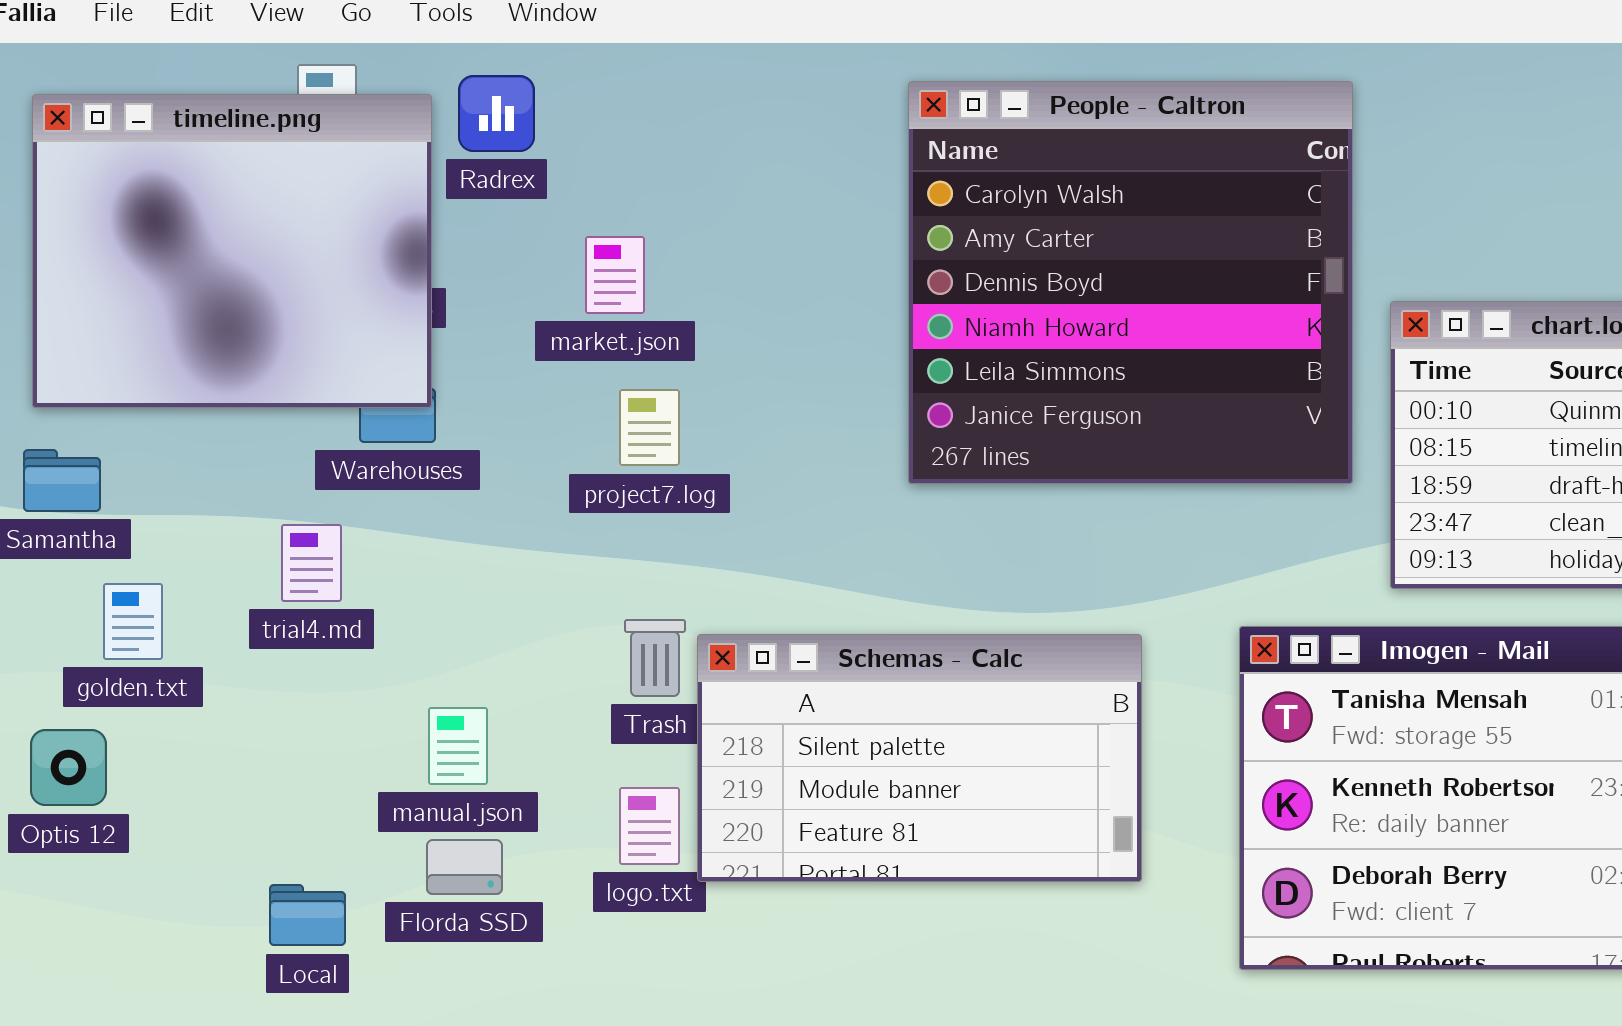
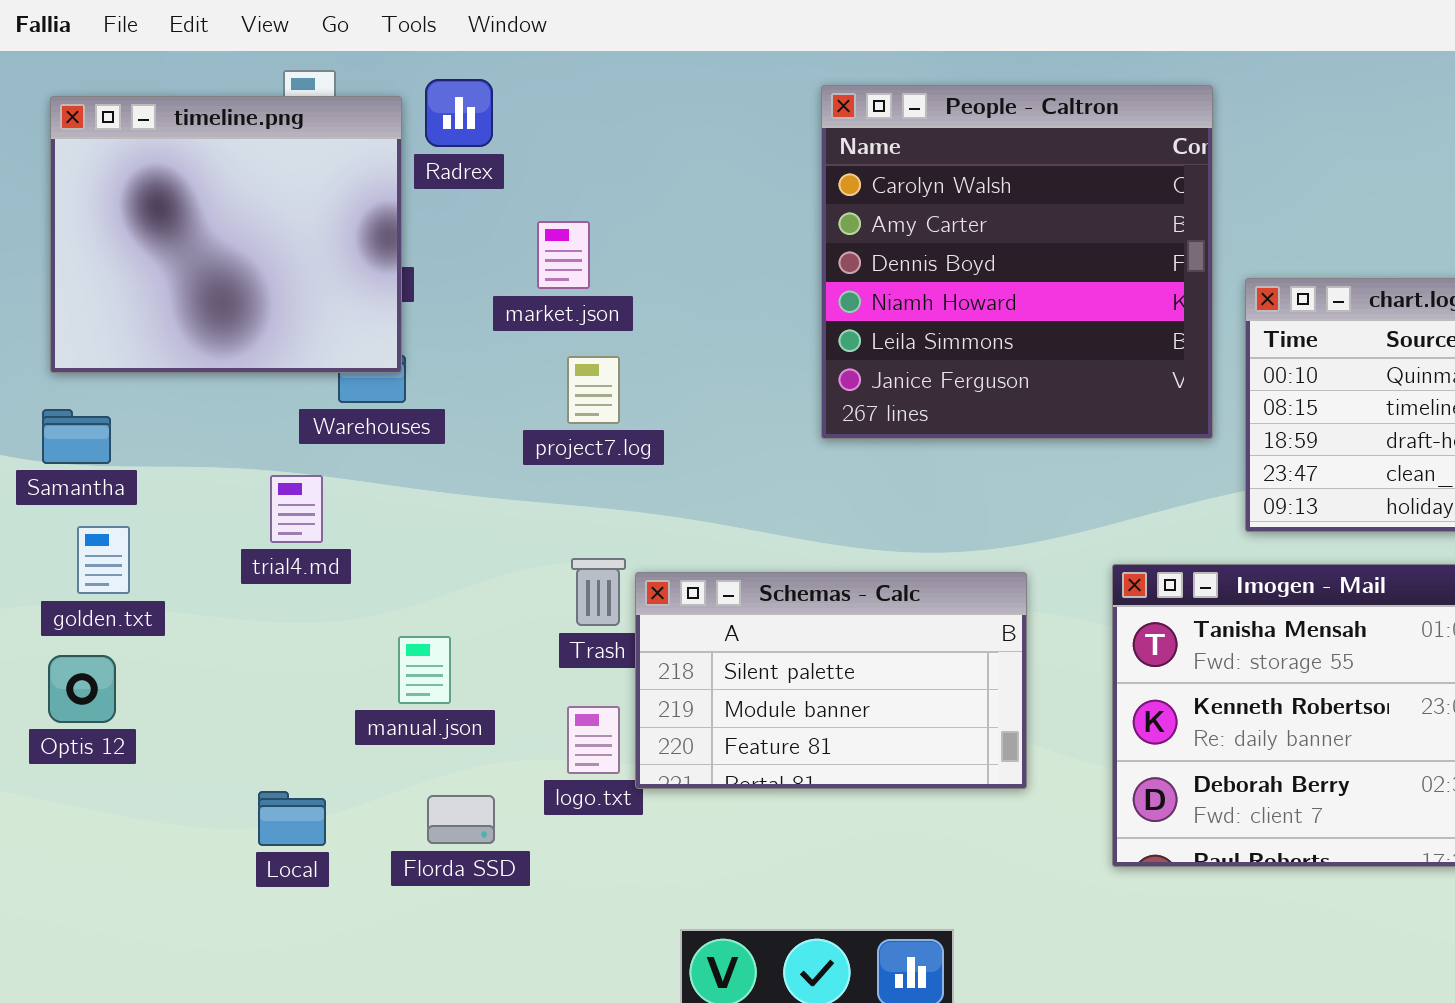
golden.txt: [103,583,163,660] -> [77,526,130,594], moved
Florda SSD: [426,839,503,895] -> [427,795,495,844], moved

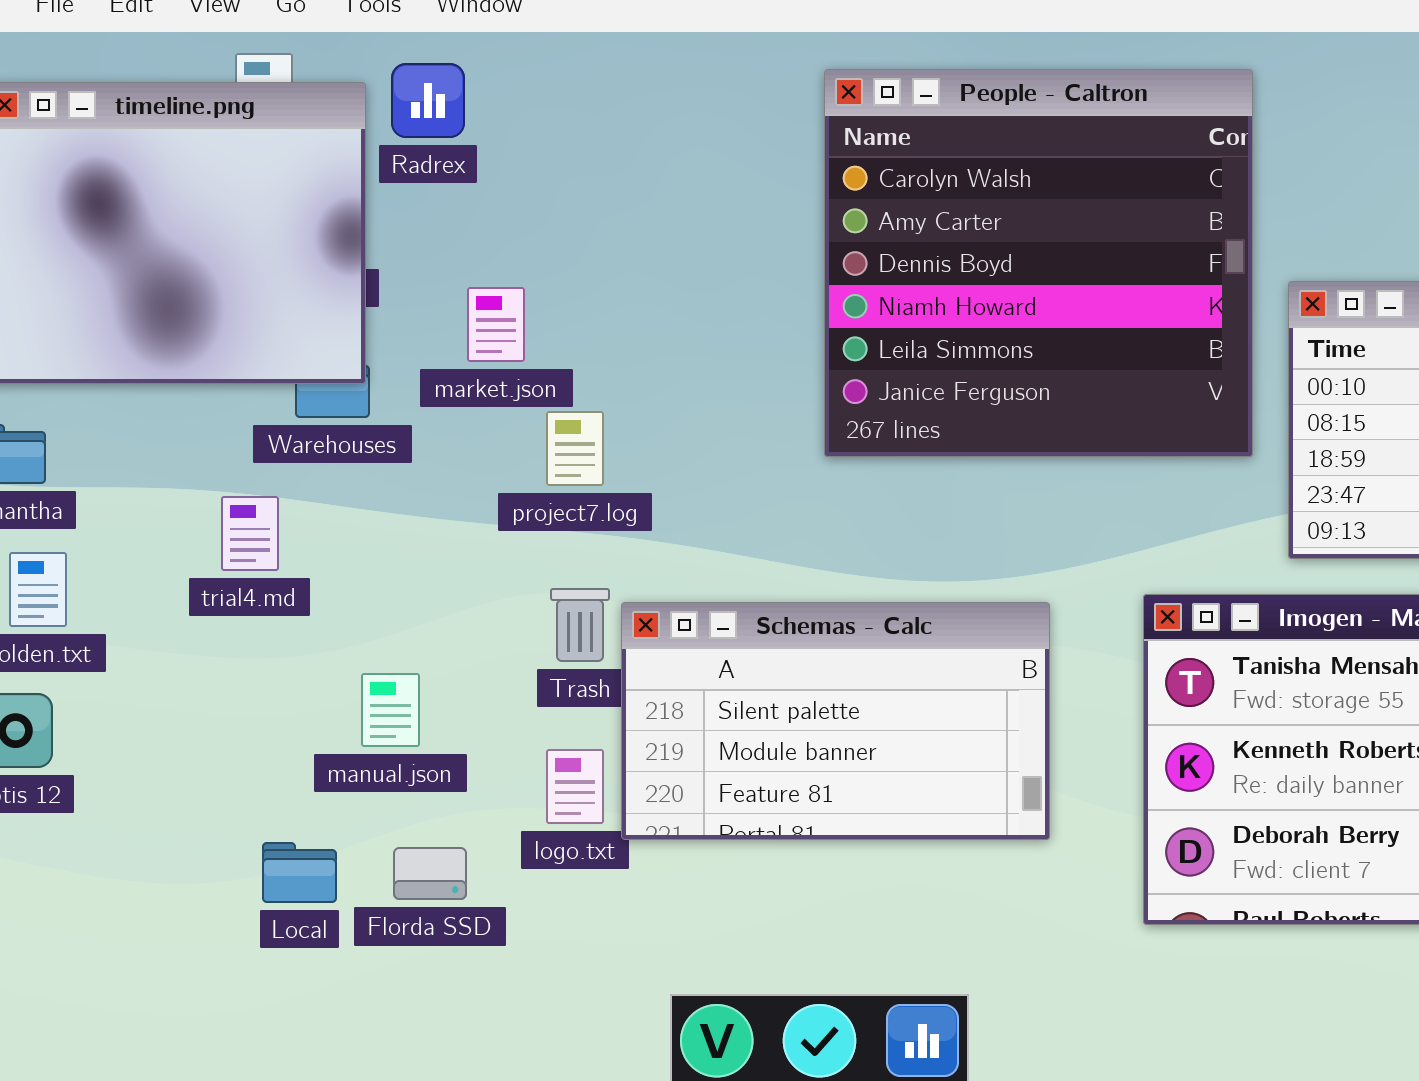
market.json: [537,221,590,289] -> [467,287,525,362], moved
project7.log: [567,356,620,424] -> [546,411,604,486], moved
Local: [258,791,326,846] -> [262,842,337,903], moved

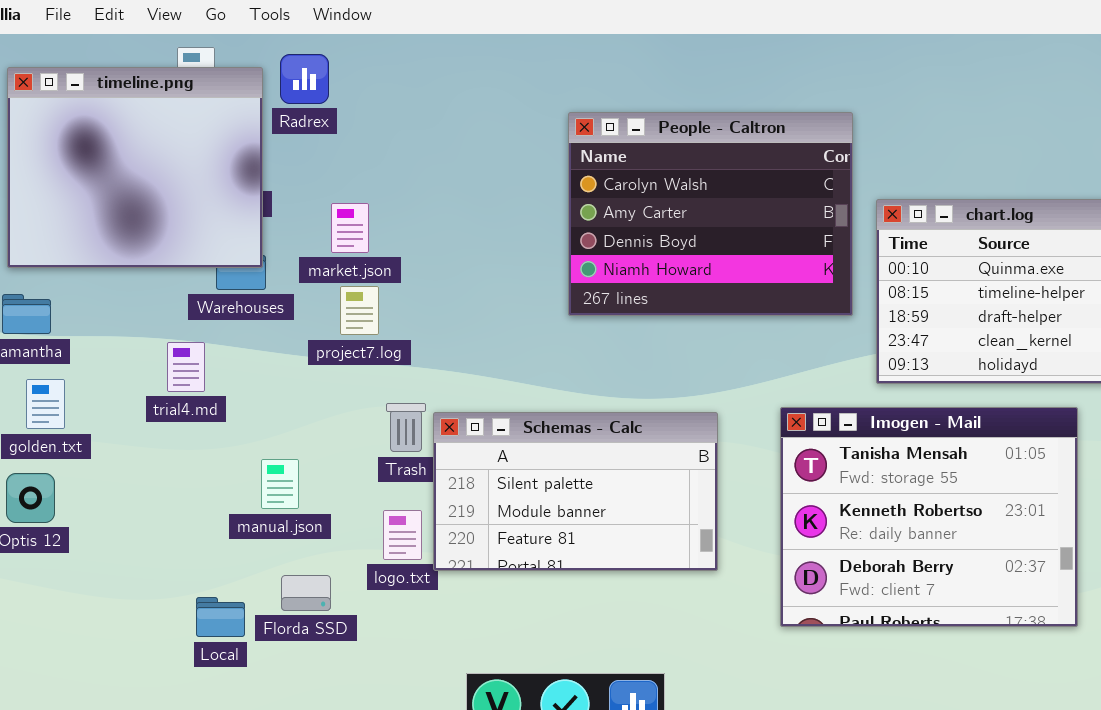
People - Caltron: [824,69,1253,457] -> [568,112,853,316], resized
project7.log: [546,411,604,486] -> [340,286,379,335], moved
Local: [262,842,337,903] -> [196,597,245,637], moved

